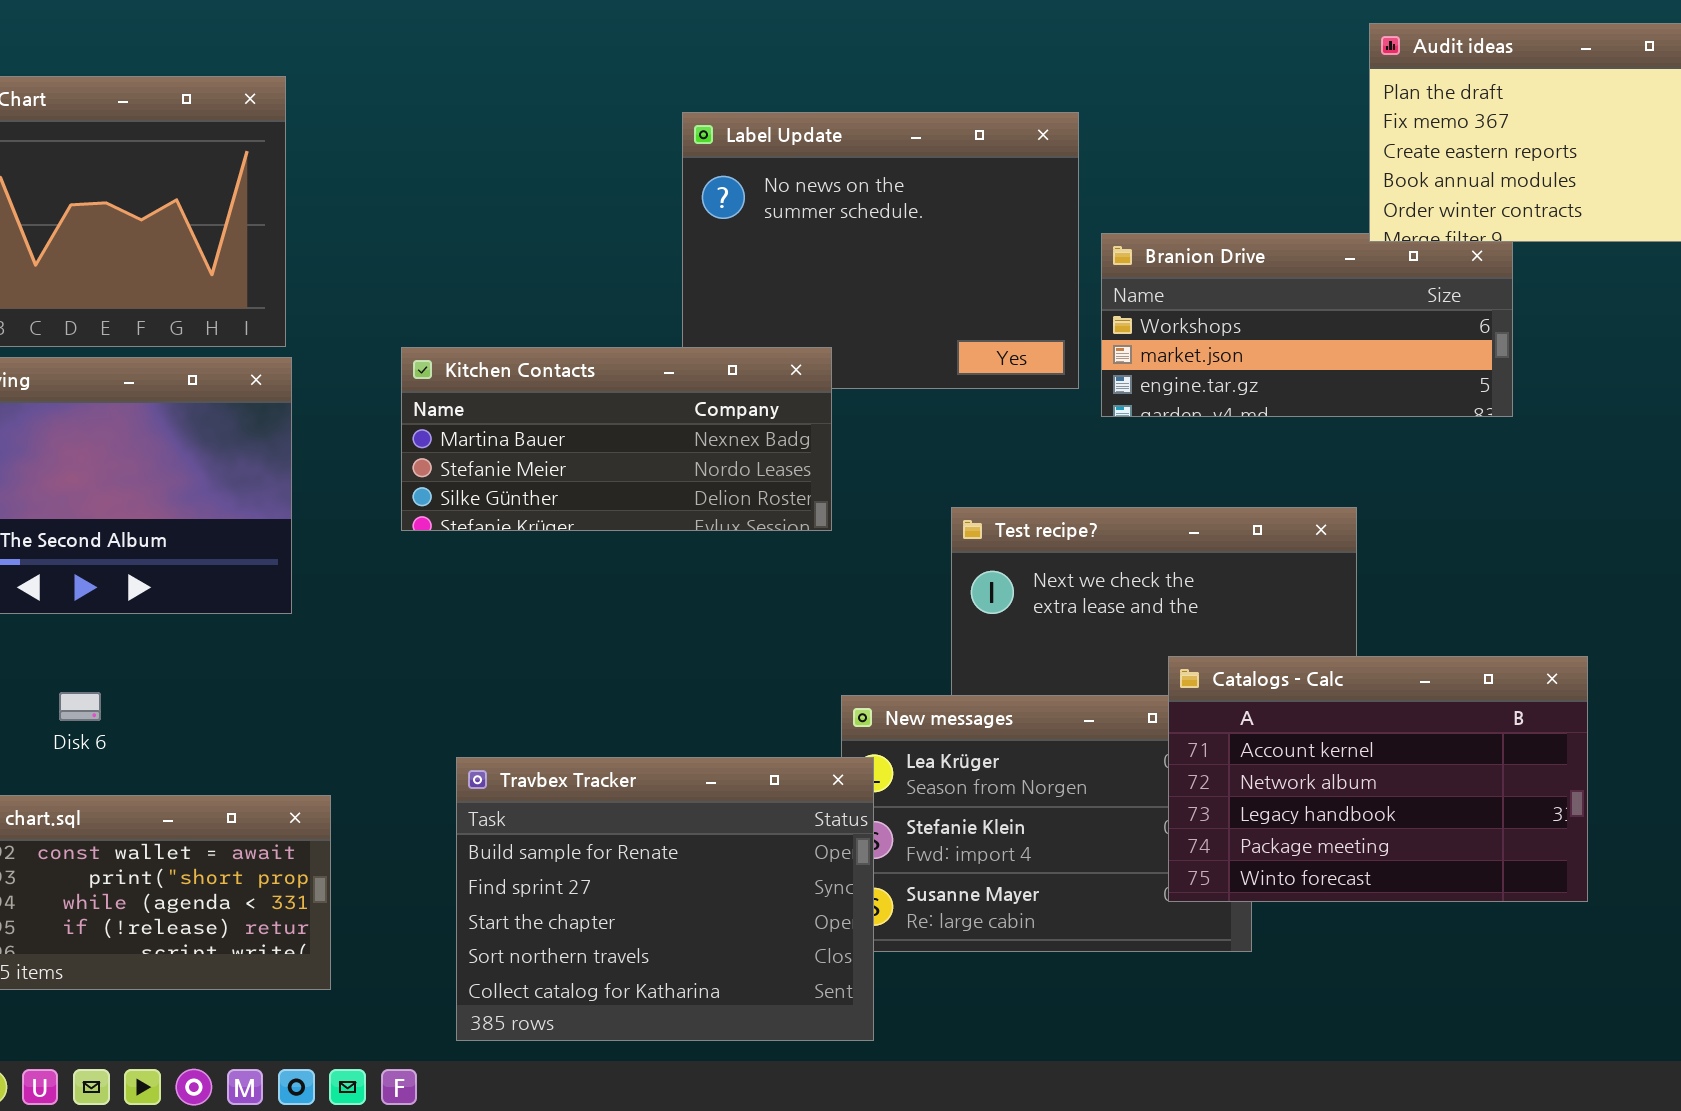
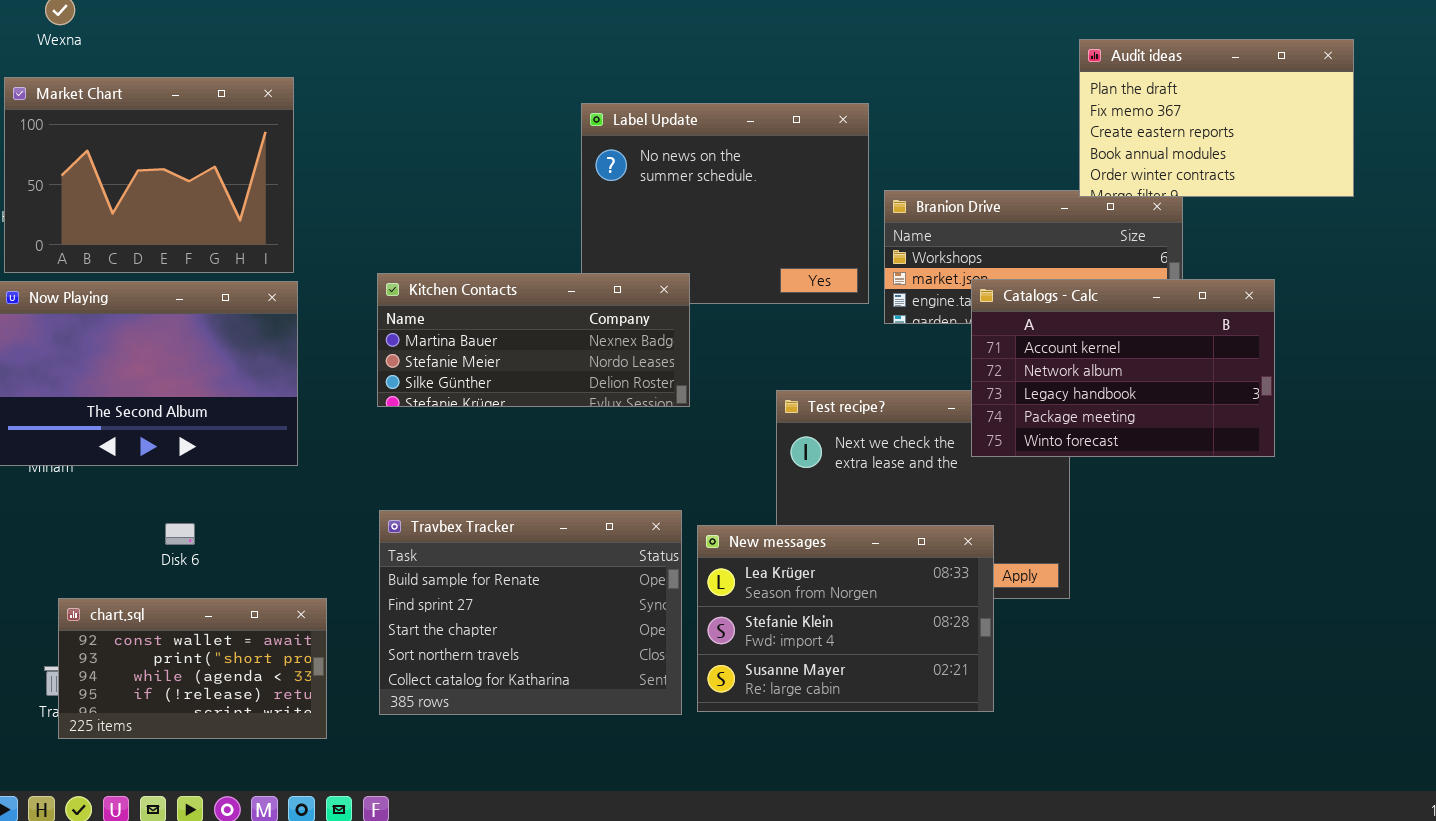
Catalogs - Calc: [1168,656,1588,902] -> [971,279,1275,457], moved
Disk 6: [59,692,101,721] -> [165,523,195,545], moved
Travbex Tracker: [456,757,874,1041] -> [379,510,682,715], moved

